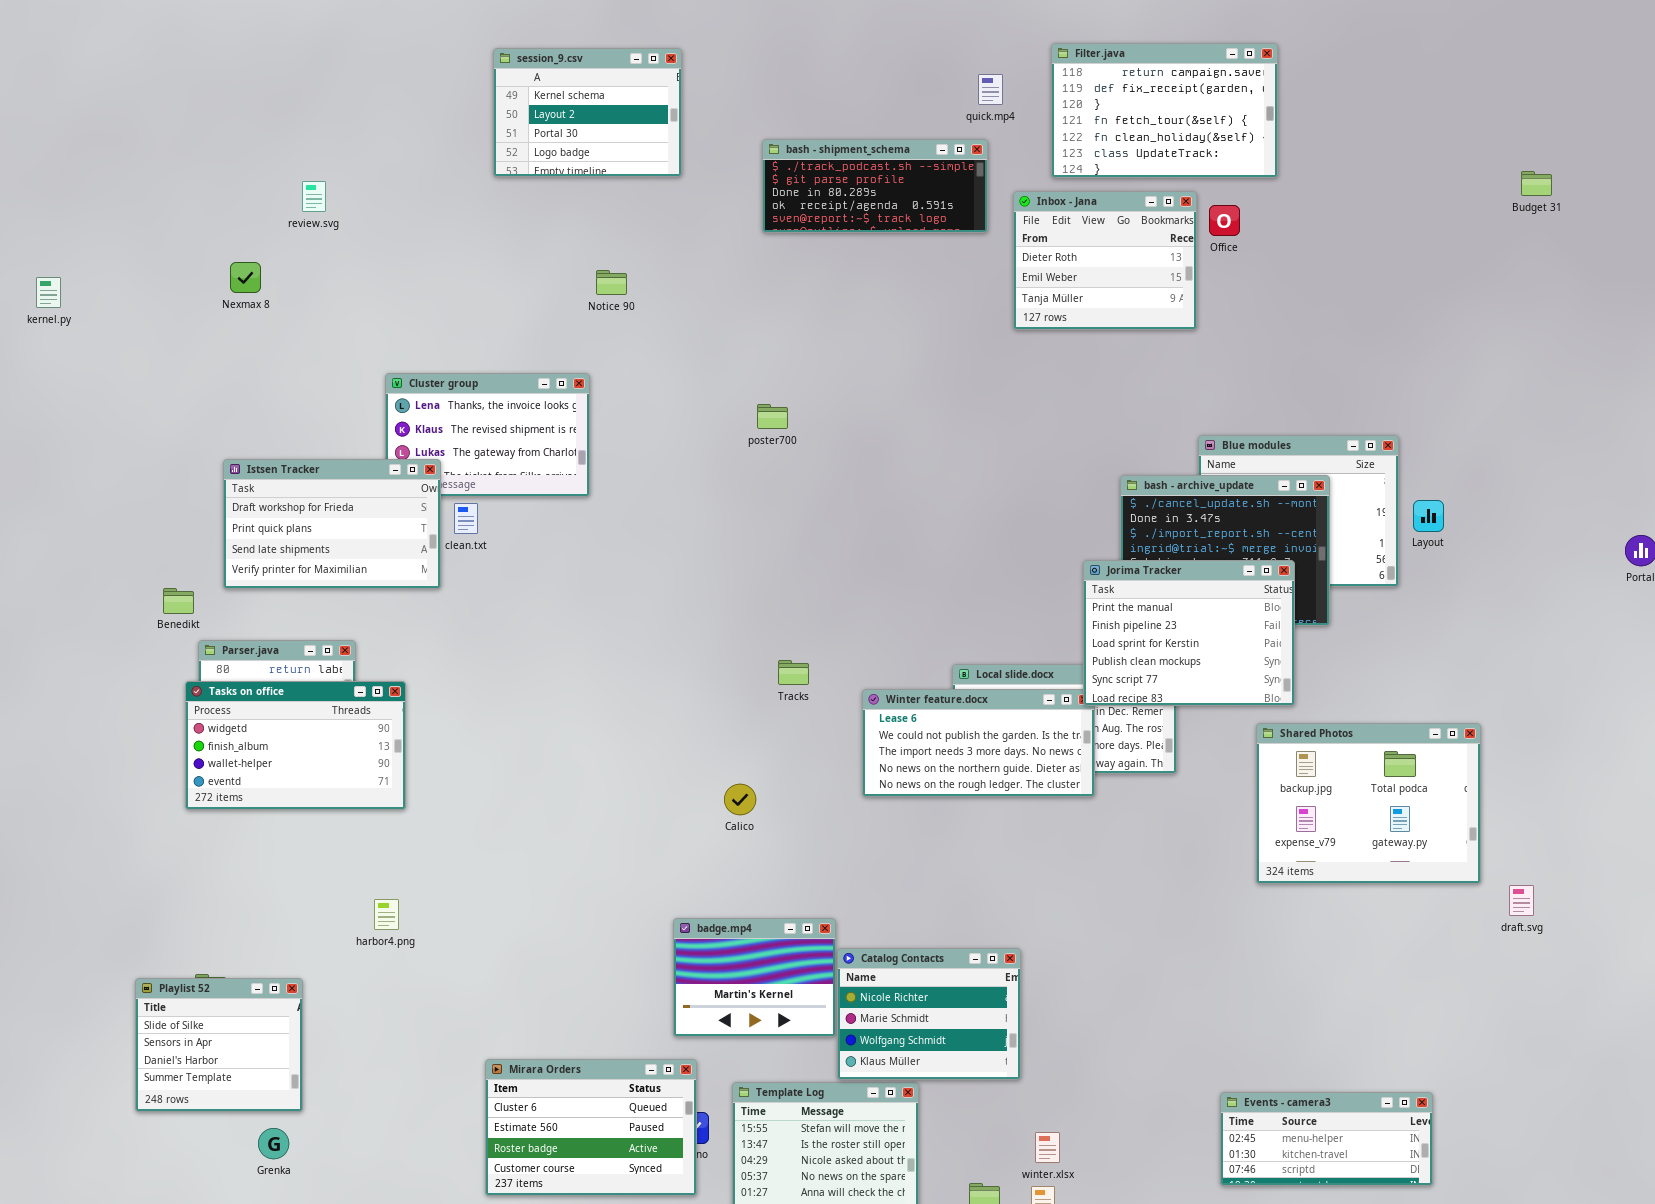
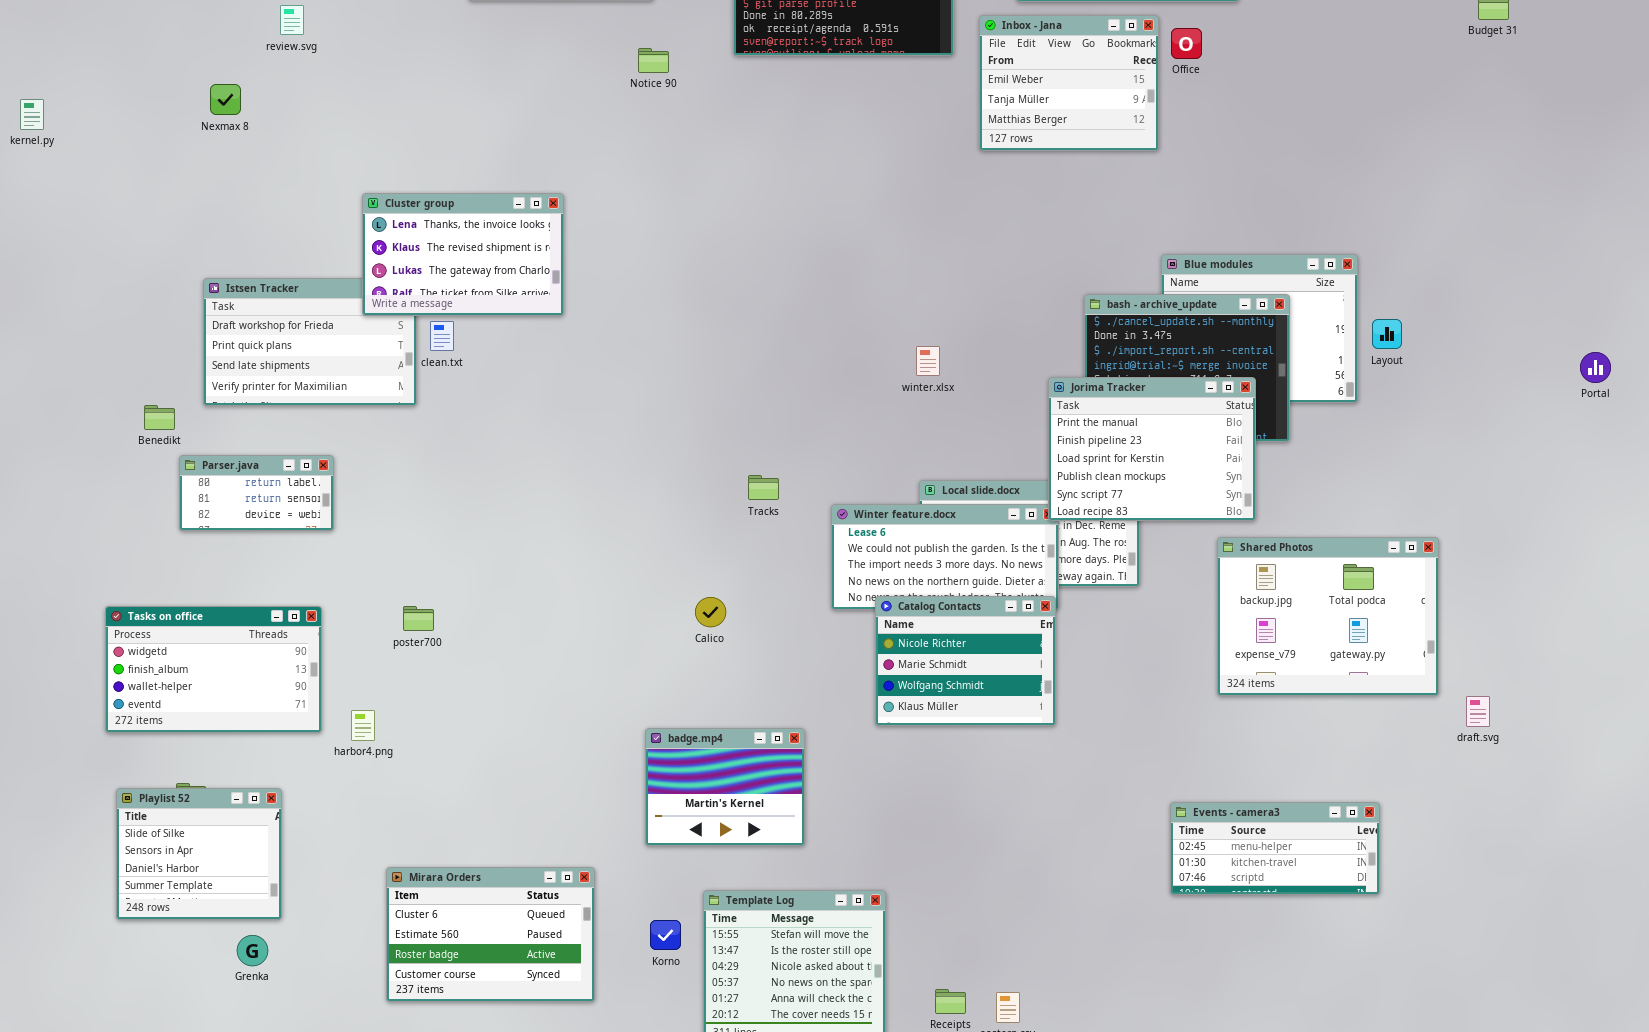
Inbox - Jana: [1013,191,1197,330] -> [979,15,1159,151], scrolled down 1 row
Notice 90: [596,270,627,295] -> [638,48,669,73], moved
Cluster group: [385,373,590,497] -> [362,193,564,316], raised
poster700: [757,404,788,429] -> [403,606,434,631], moved
Tasks on office: [185,681,406,810] -> [105,606,322,733], moved
Catalog Contacts: [837,948,1021,1080] -> [875,596,1056,726], moved
Mirara Orders: [485,1059,697,1196] -> [386,867,595,1002], moved
Events - camera3: [1220,1092,1433,1186] -> [1170,802,1380,895], moved
winter.xlsx: [1035,1132,1060,1163] -> [916,346,940,376], moved

